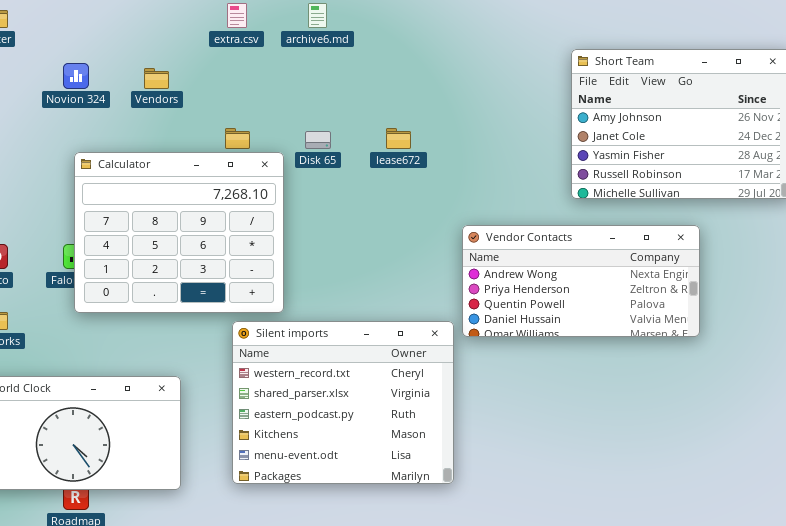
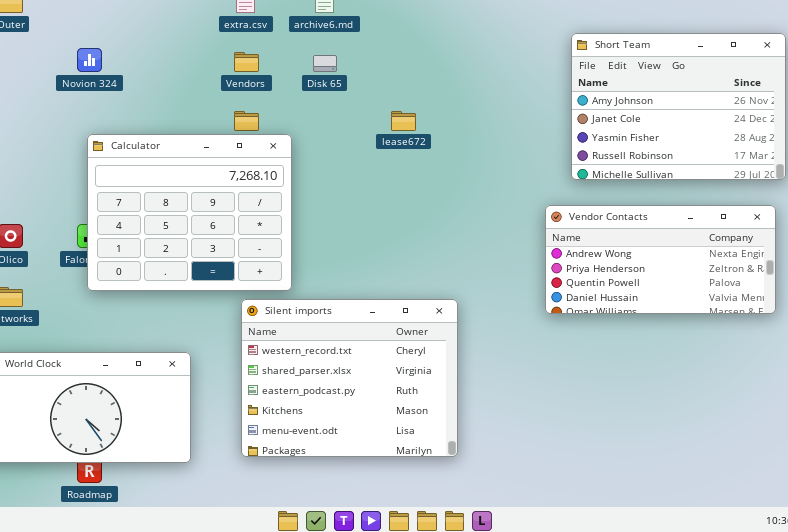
Vendors: [144,68,169,89] -> [234,52,259,72], moved
Disk 65: [305,131,331,149] -> [313,55,337,72], moved
Vendor Contacts: [462,225,700,337] -> [545,205,776,314], moved

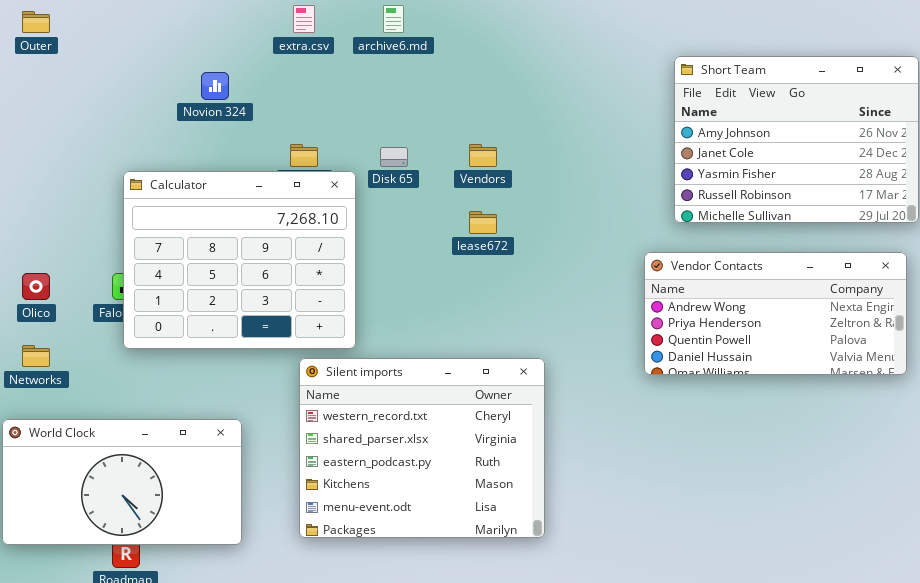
Novion 324: [77,48,102,72] -> [201,72,229,100], moved
Vendors: [234,52,259,72] -> [469,144,497,167], moved
Disk 65: [313,55,337,72] -> [380,147,408,167], moved
lease672: [391,111,416,131] -> [469,211,497,234], moved

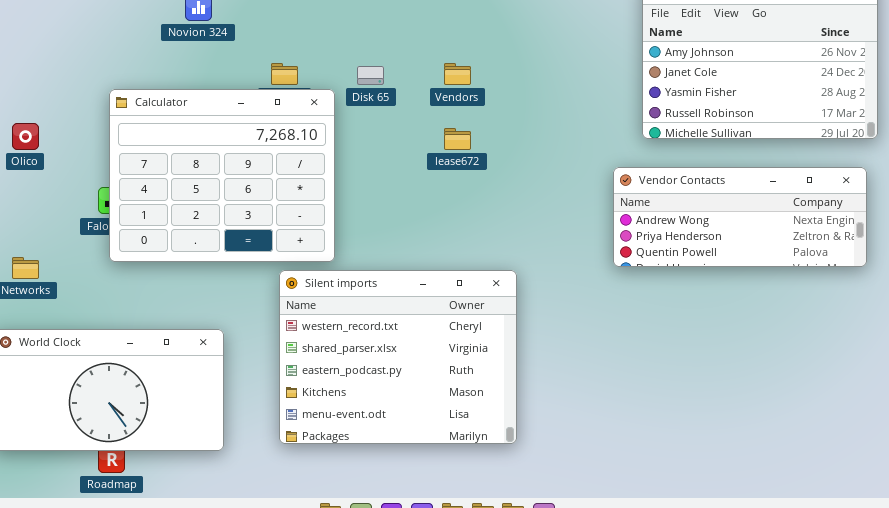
Vendor Contacts: [644,252,907,375] -> [613,167,867,267], resized
Olico: [22,273,50,300] -> [12,123,39,150], moved

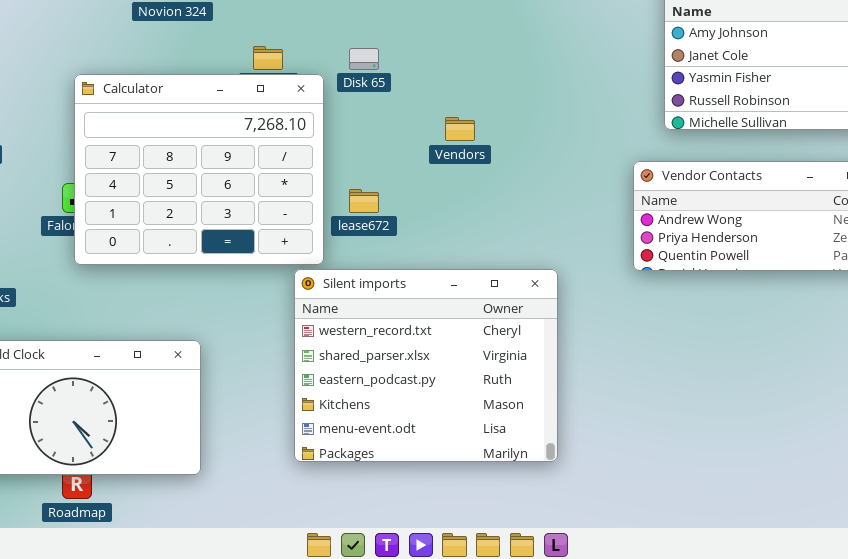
Vendors: [444,63,471,85] -> [445,117,475,141], moved
lease672: [444,128,471,150] -> [349,189,379,213], moved
Silent imports: [279,270,517,444] -> [294,269,558,462], moved

